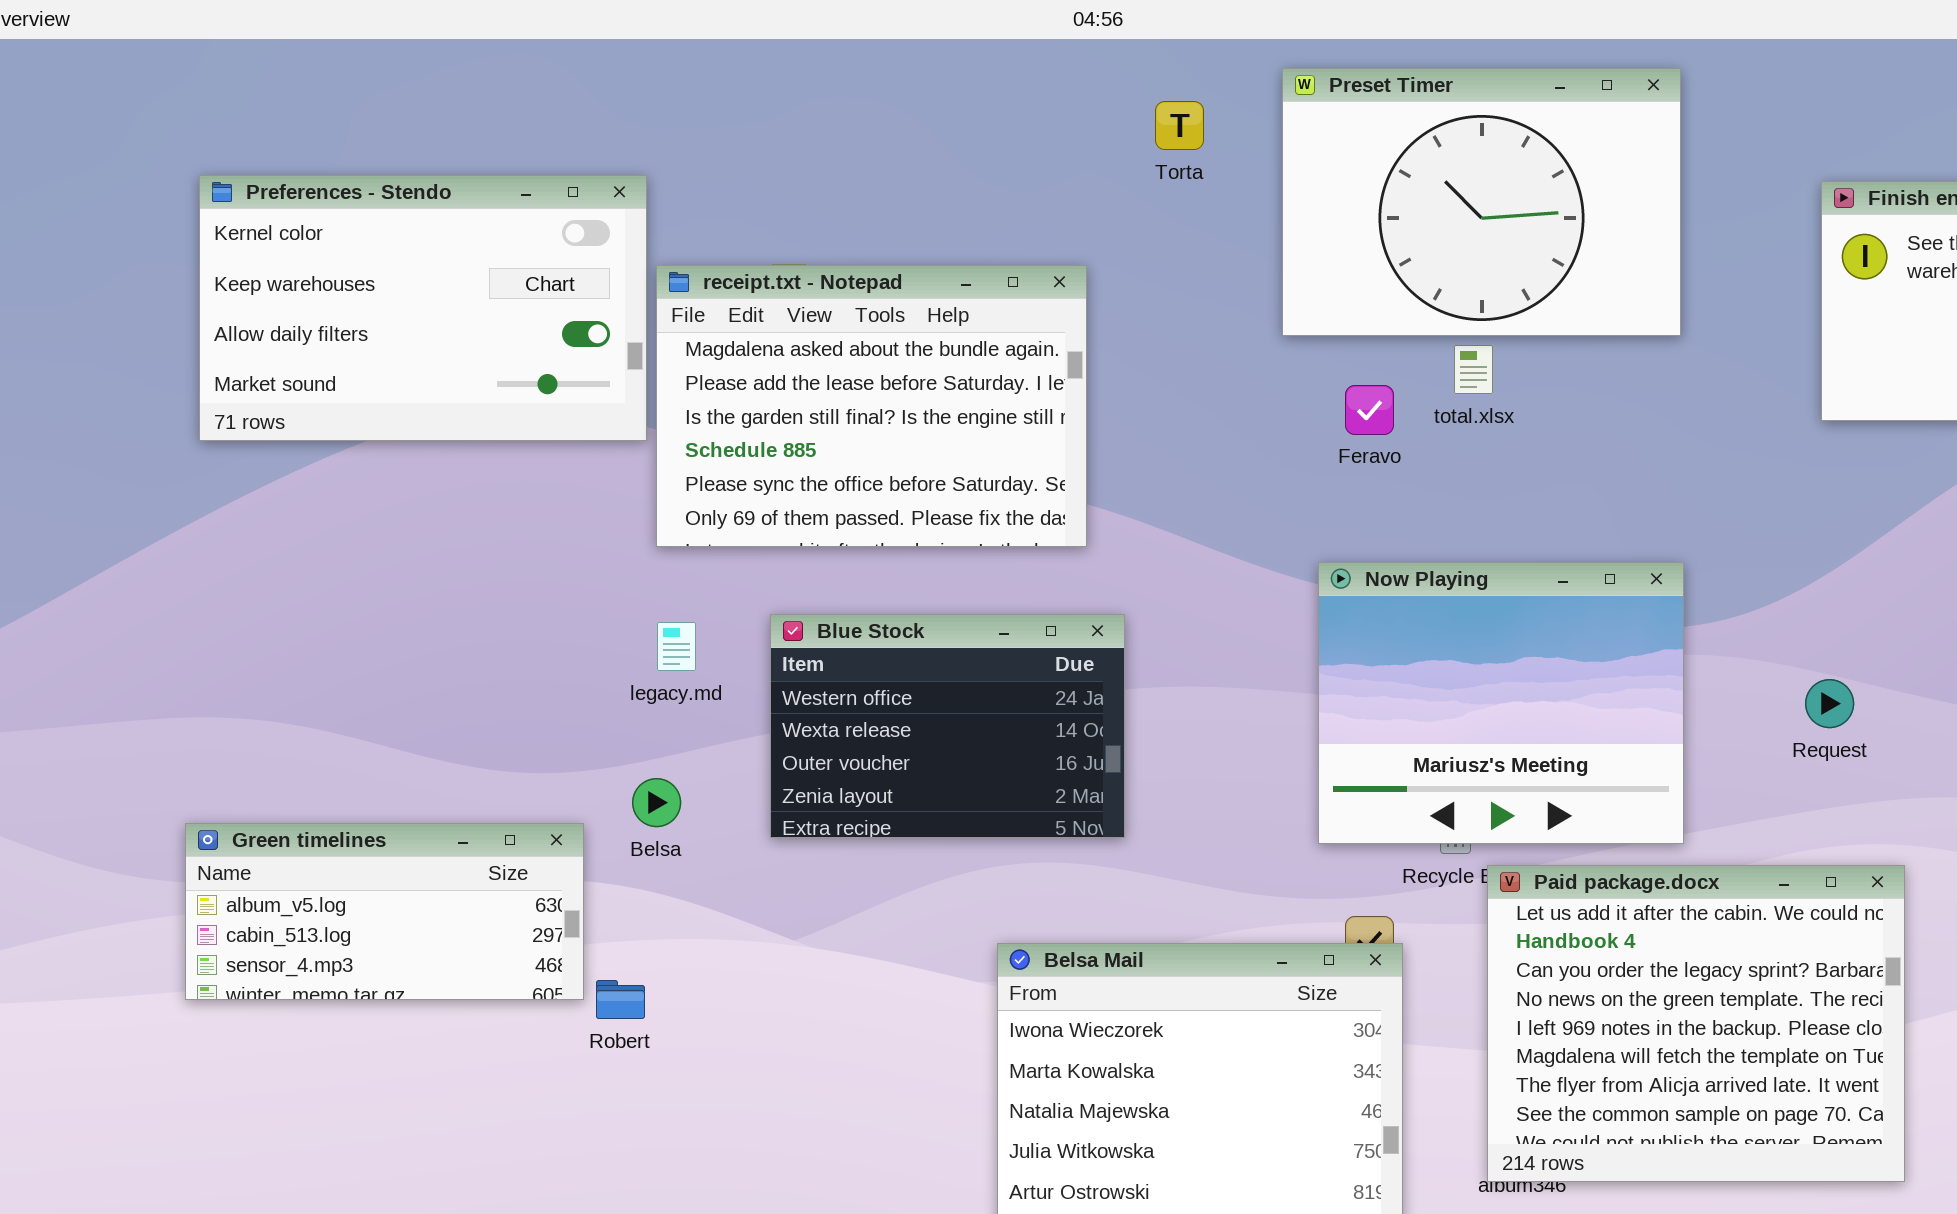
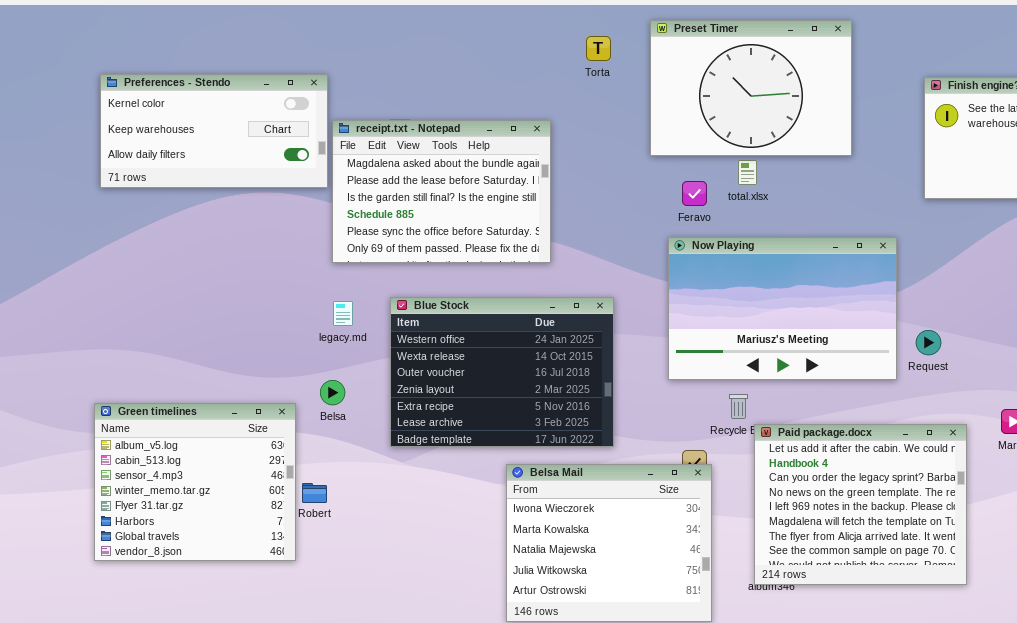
Preferences - Stendo: [199,175,647,441] -> [100,74,328,188], resized
Now Playing: [1318,562,1684,844] -> [668,237,897,380], moved, resized
Blue Stock: [770,614,1125,838] -> [390,297,614,447], resized
Green timelines: [185,823,584,1000] -> [94,403,296,561], resized

